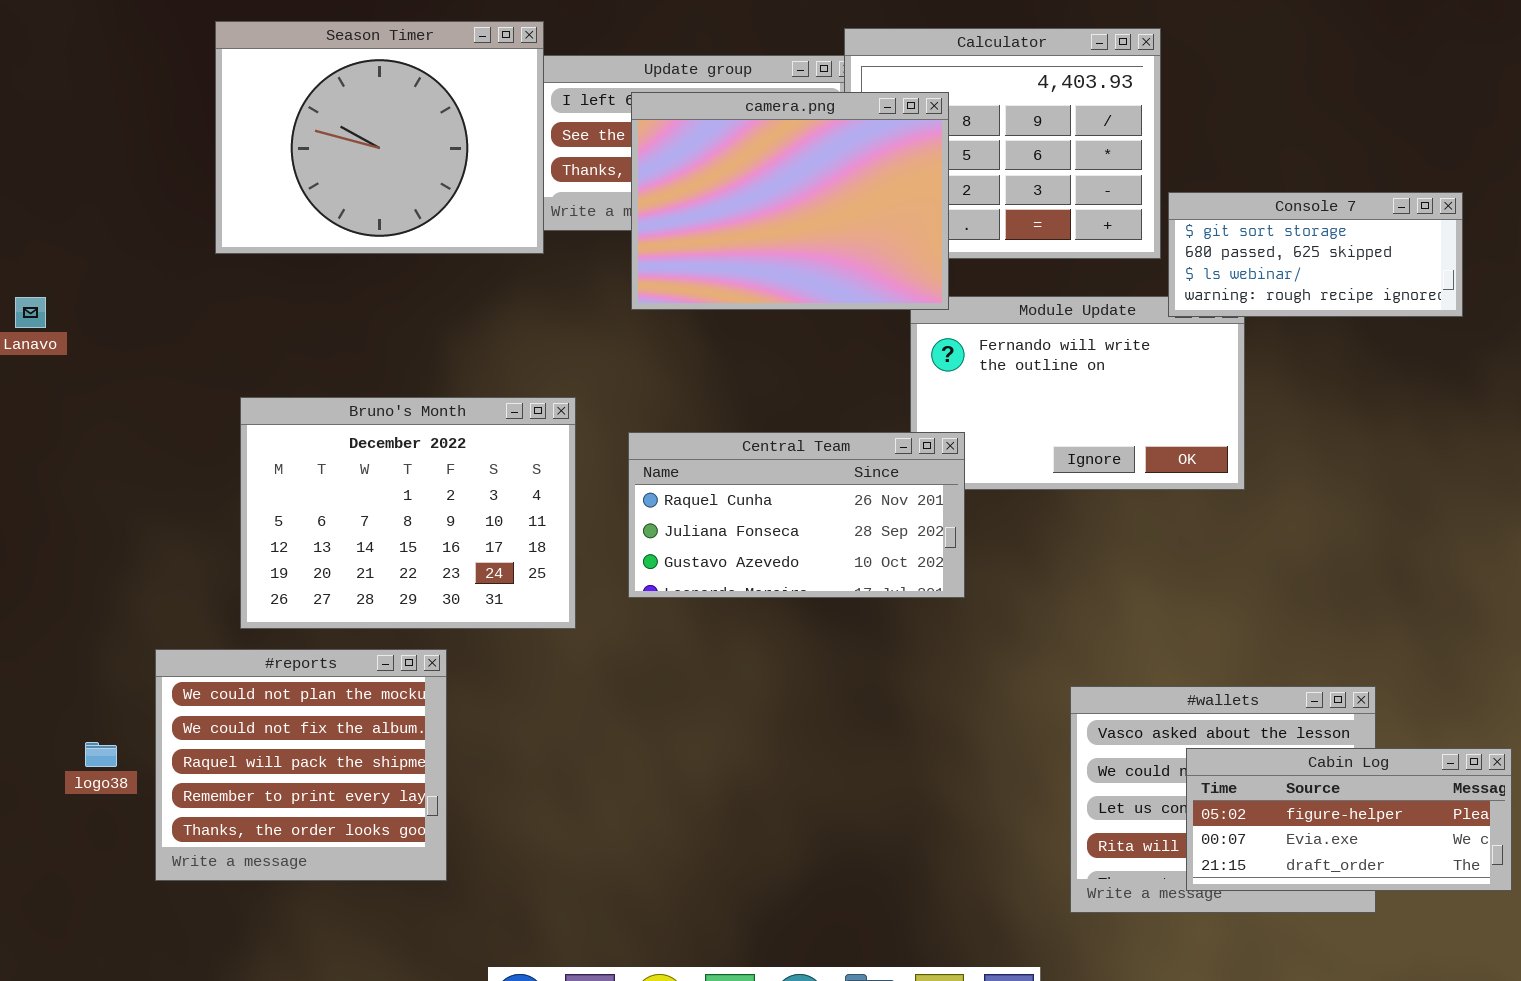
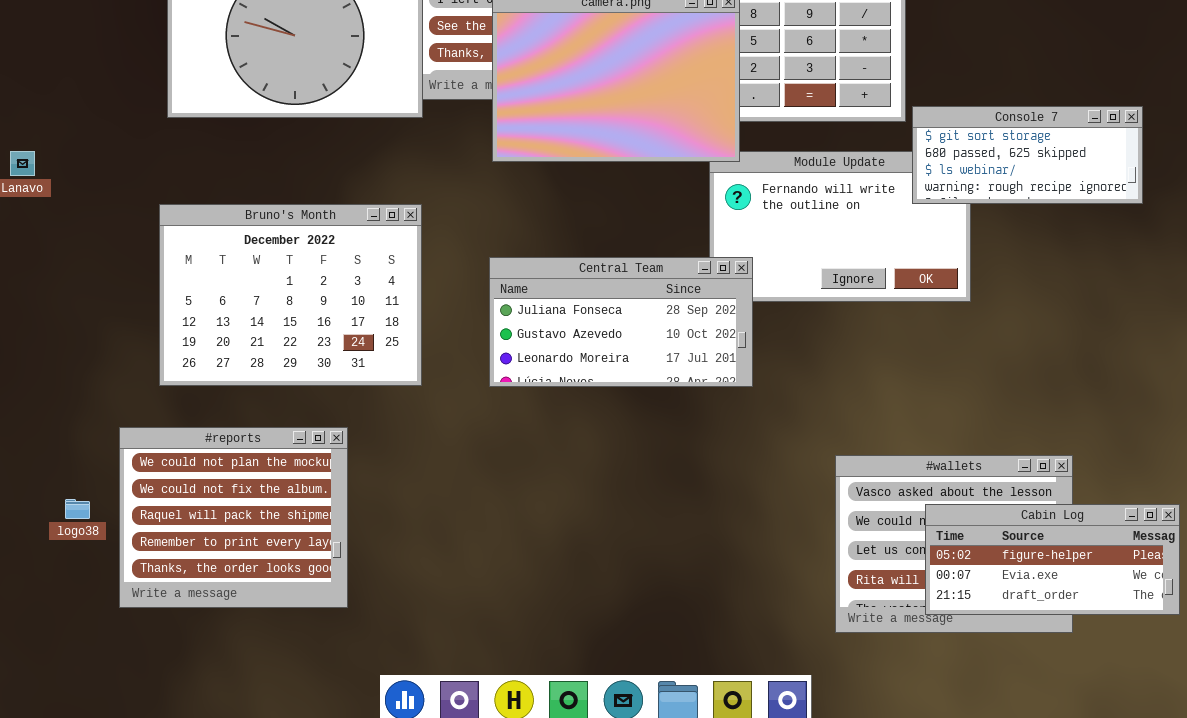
Console 7: [1168,192,1463,317] -> [912,106,1143,204], moved
Bruno's Month: [240,397,576,629] -> [159,204,422,386], moved
Central Team: [628,432,965,598] -> [489,257,753,387], scrolled down 1 row

